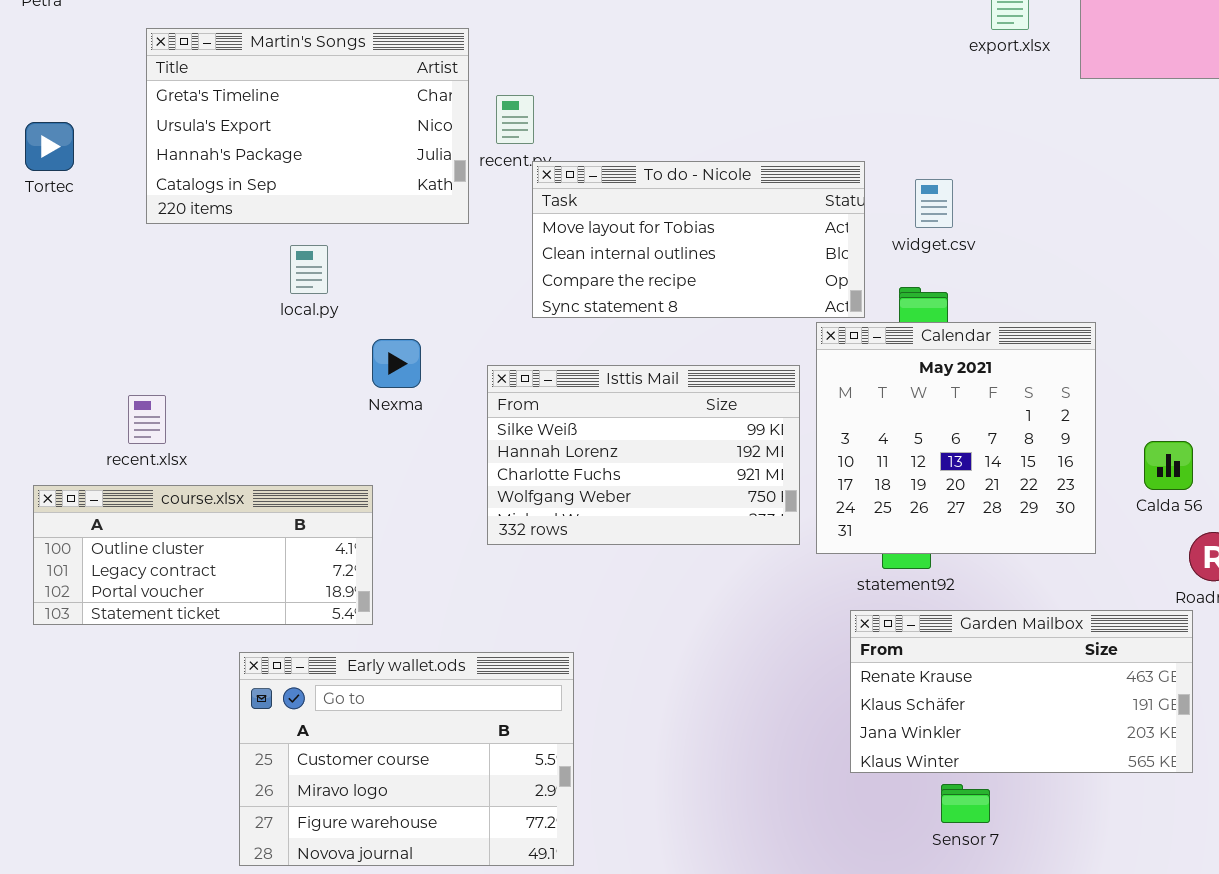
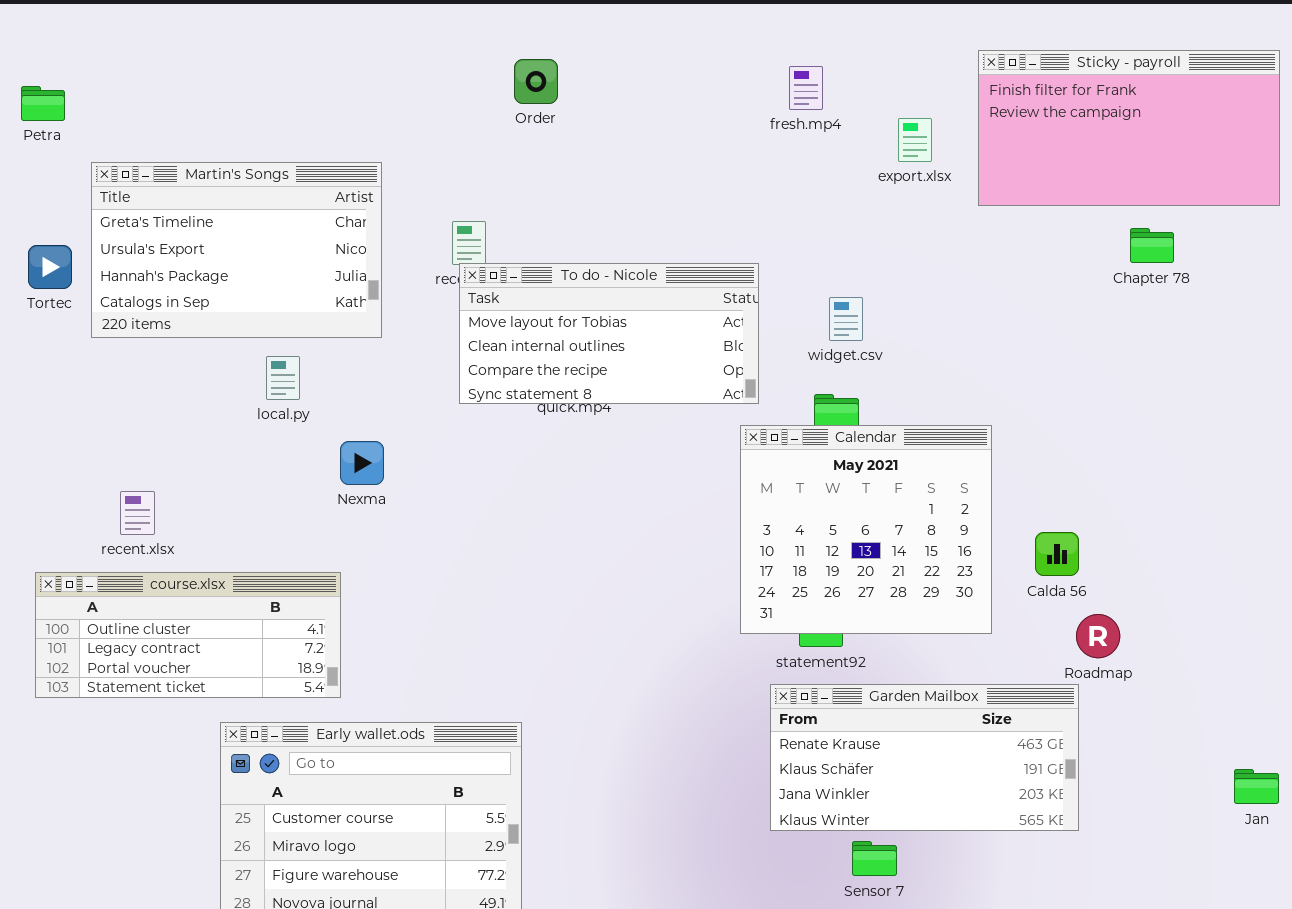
Martin's Songs: [146,28,469,224] -> [91,162,382,338], moved
To do - Nicole: [532,161,865,318] -> [459,263,759,404], moved
Isttis Mail: [487,365,800,545] -> none, closed

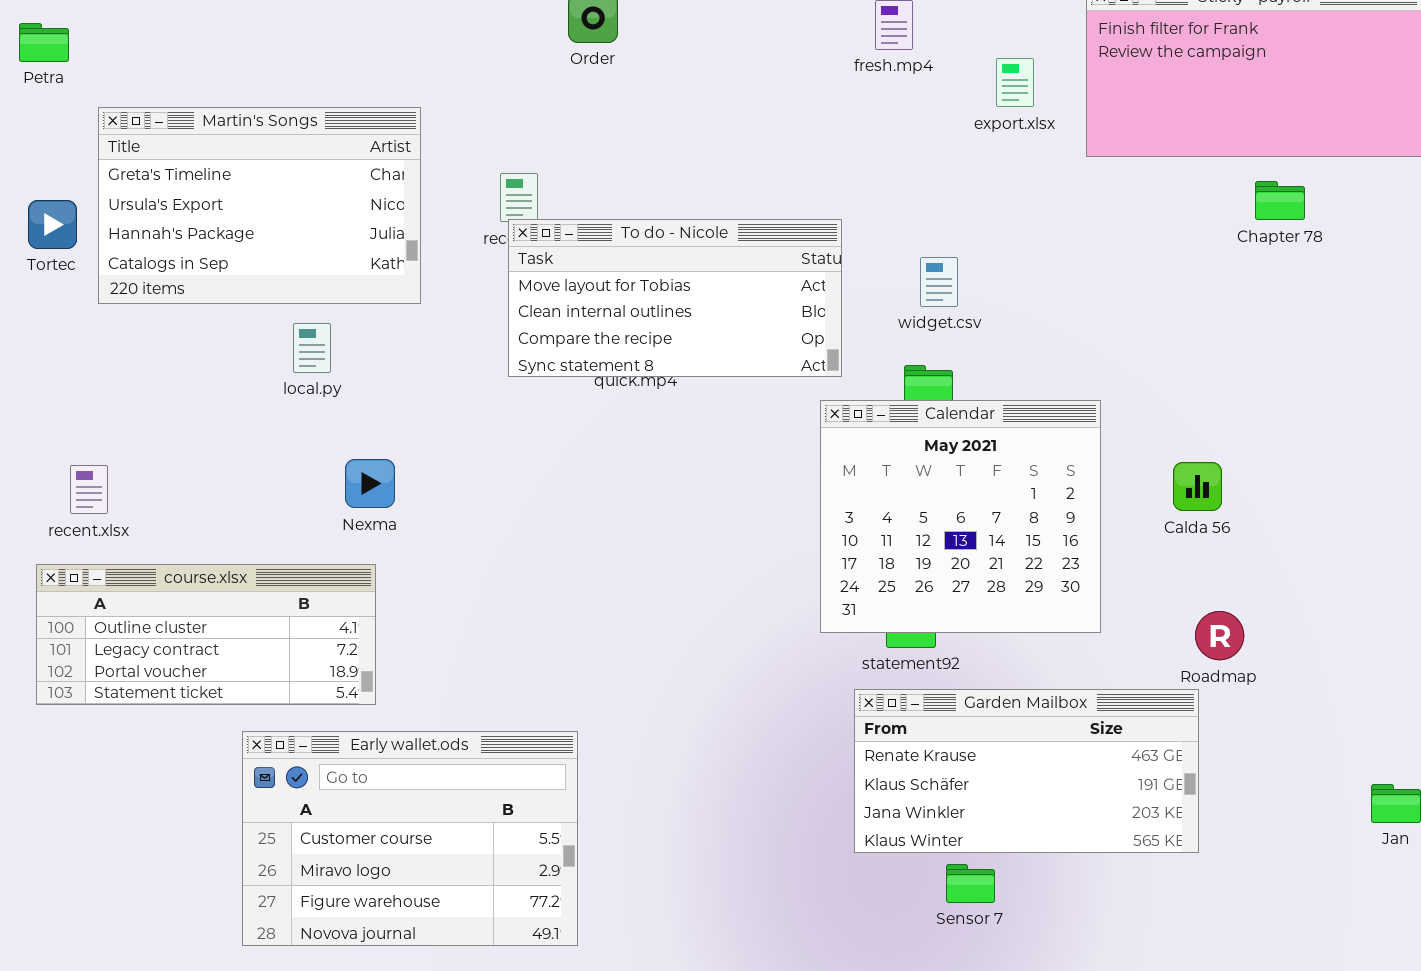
Nexma: [340,441,384,485] -> [345,459,395,508], moved
recent.xlsx: [120,491,155,535] -> [70,465,108,514], moved
Calda 56: [1035,532,1079,576] -> [1173,462,1222,511], moved

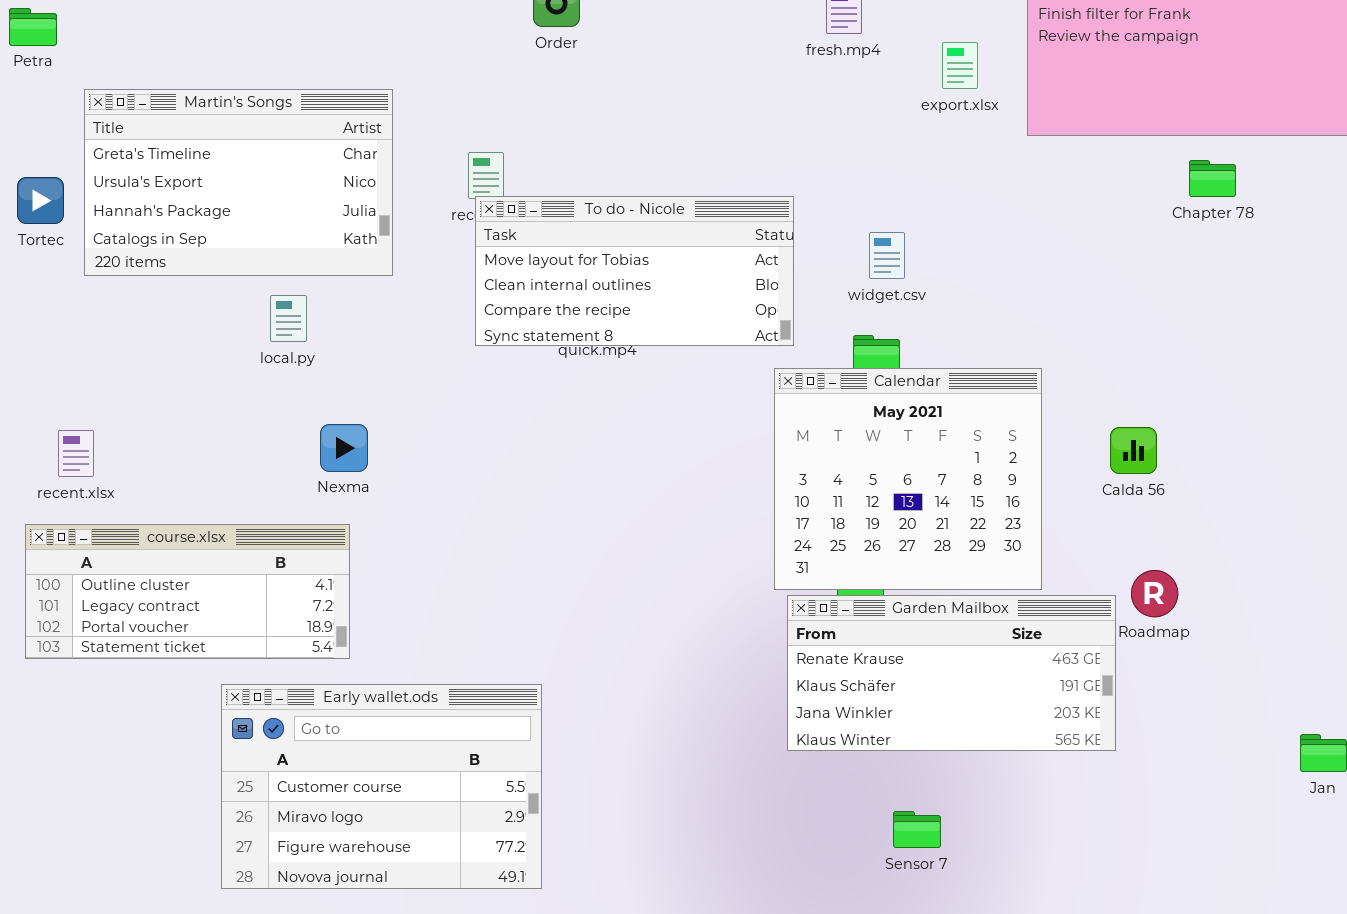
Garden Mailbox: [854,689,1199,853] -> [787,595,1116,751], moved

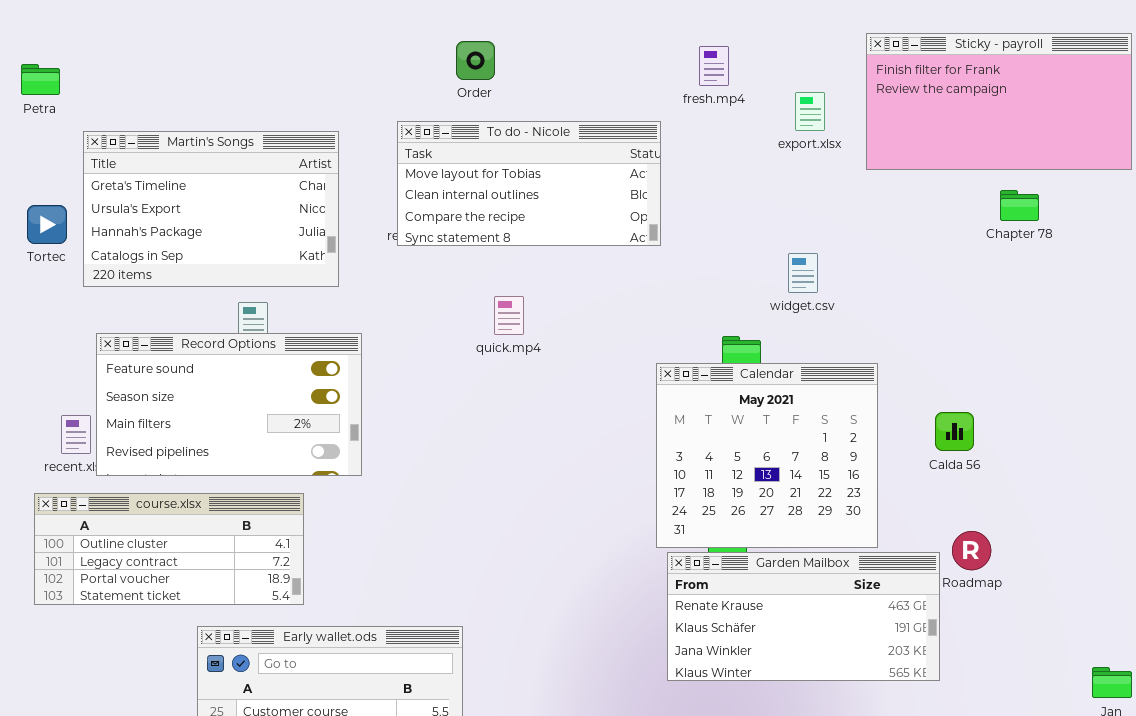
To do - Nicole: [475,196,794,346] -> [397,121,661,246], moved
widget.csv: [869,232,905,279] -> [788,253,818,293], moved
Record Options: none -> [96,333,362,476], opened

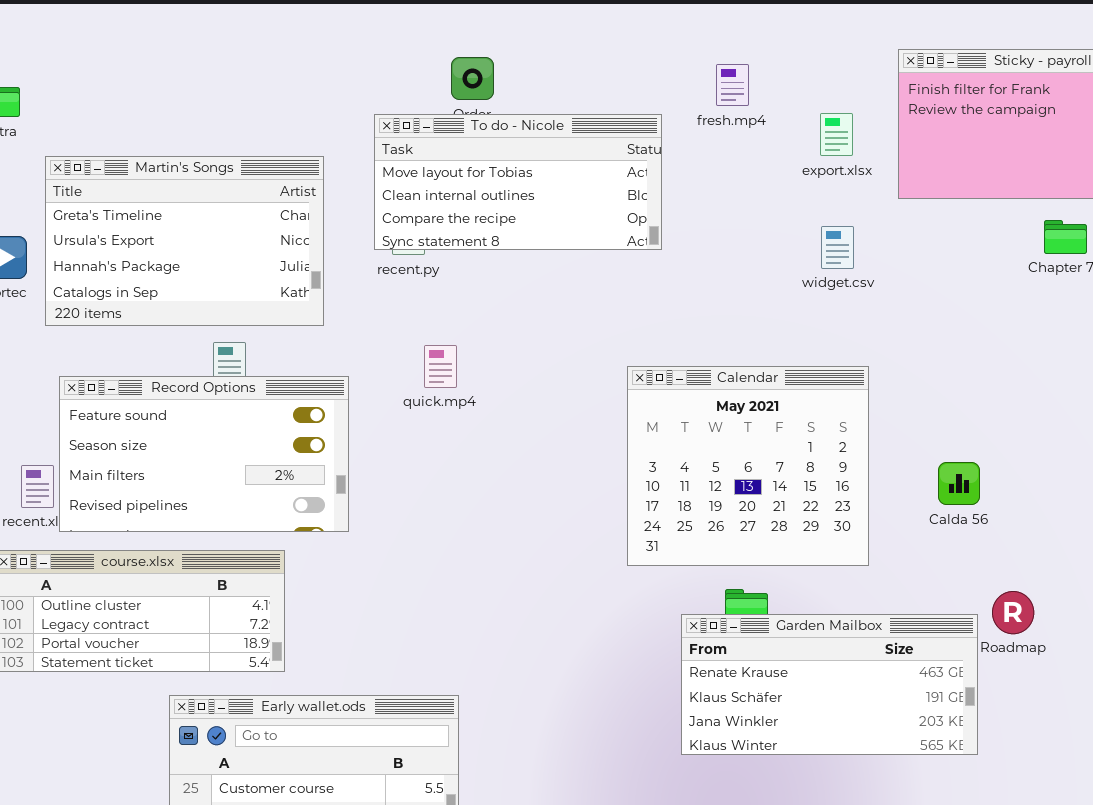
To do - Nicole: [397,121,661,246] -> [374,114,662,250], moved
widget.csv: [788,253,818,293] -> [821,226,854,269], moved
quick.mp4: [494,296,524,335] -> [424,345,457,388], moved
Calendar: [656,363,878,548] -> [627,366,869,566], moved
Calda 56: [935,412,974,451] -> [938,462,980,505], moved

